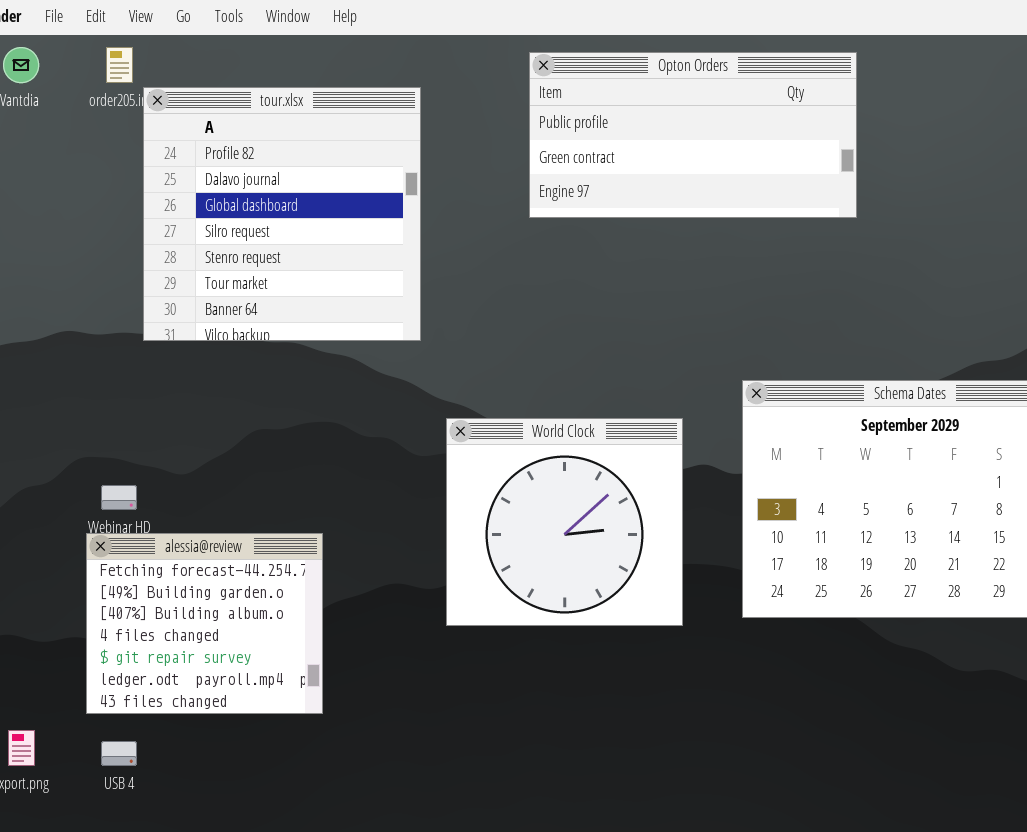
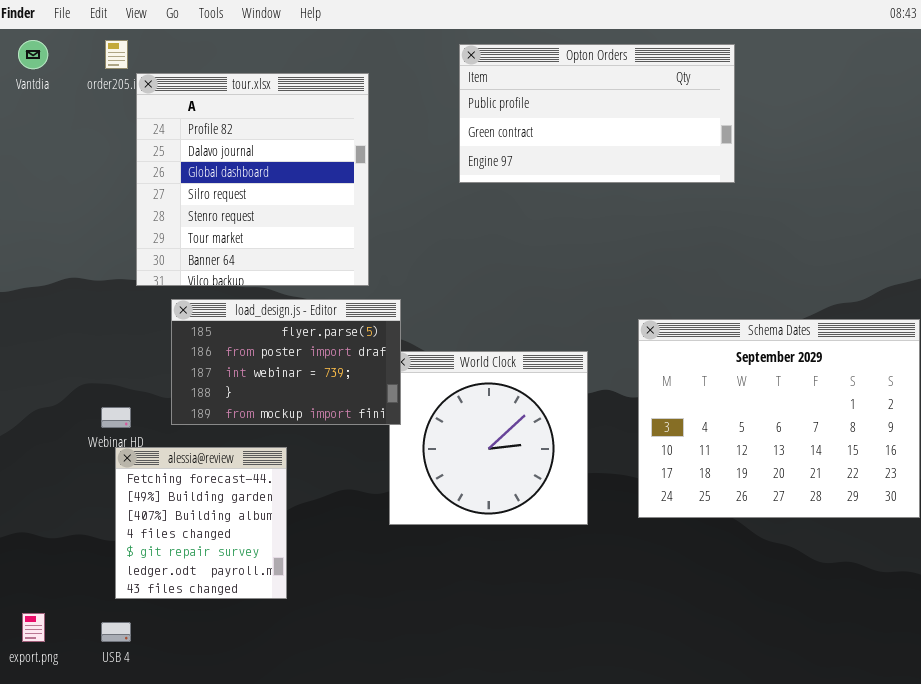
load_design.js - Editor: none -> [171,299,401,425], opened
alessia@review: [86,533,323,714] -> [115,447,287,599], resized

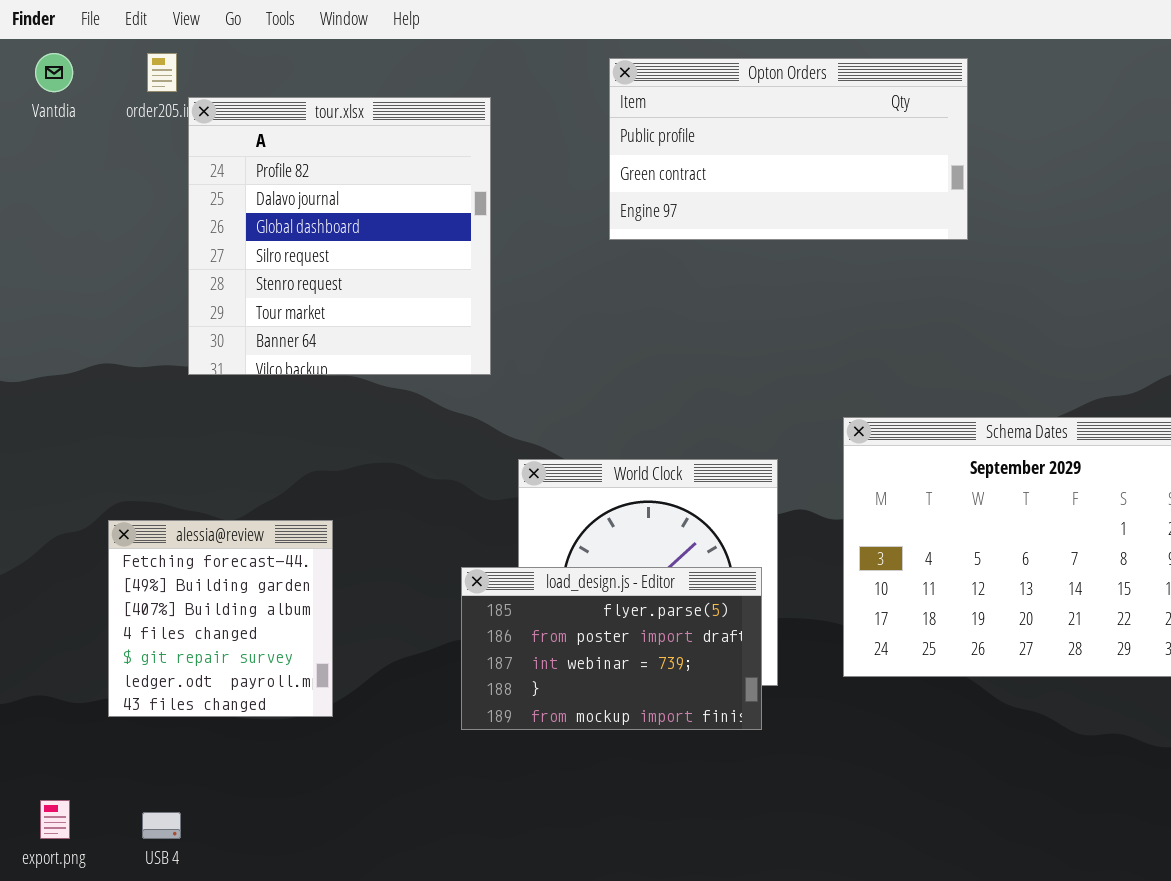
load_design.js - Editor: [171,299,401,425] -> [461,567,762,730], moved
alessia@review: [115,447,287,599] -> [108,520,333,717], moved

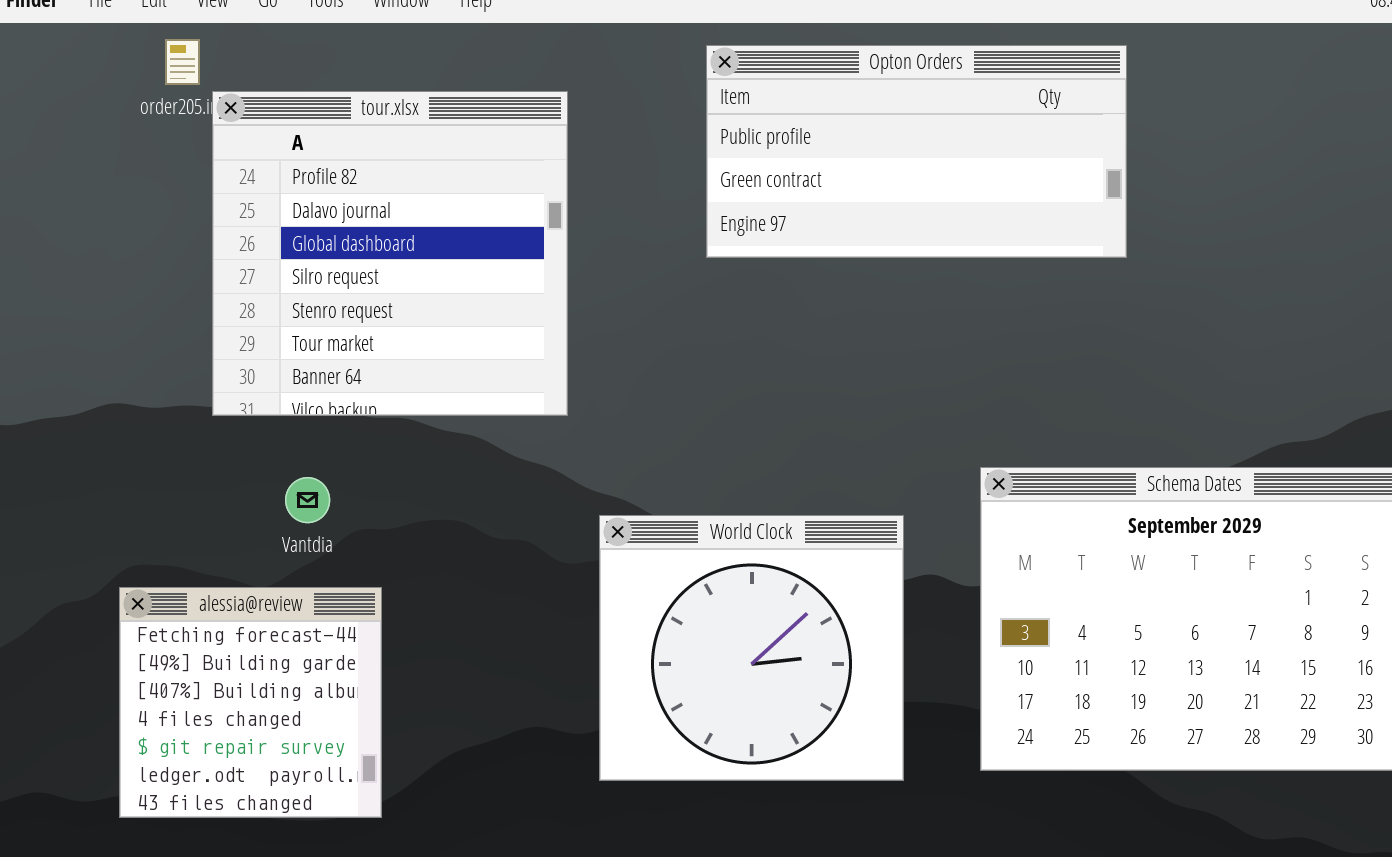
Vantdia: [35,53,73,92] -> [285,477,330,523], moved
load_design.js - Editor: [461,567,762,730] -> none, closed

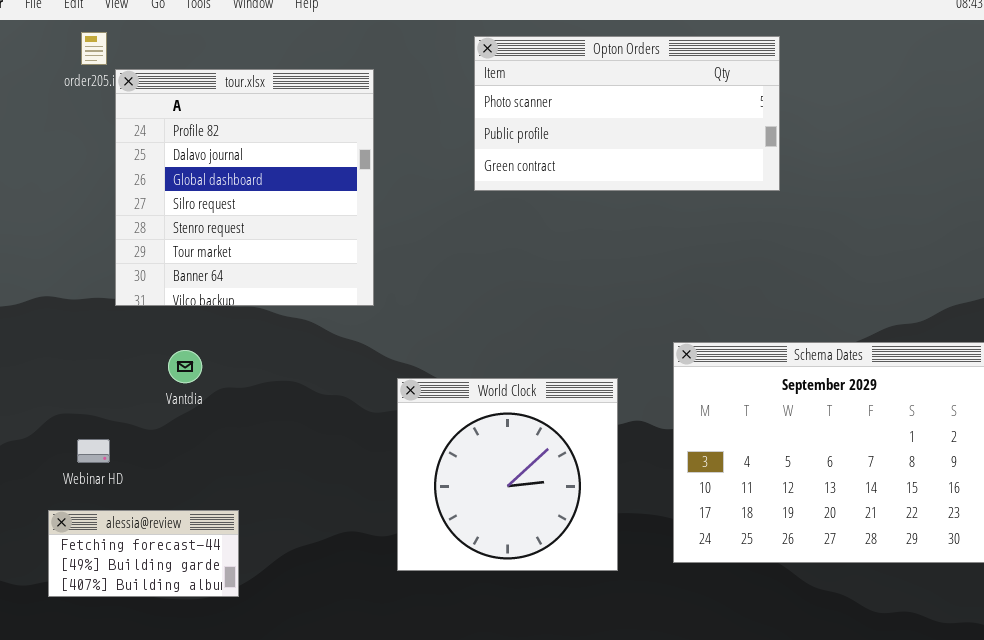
Opton Orders: [706,45,1127,258] -> [474,36,780,191], scrolled up 1 row
alessia@review: [119,587,382,818] -> [48,510,239,597], resized

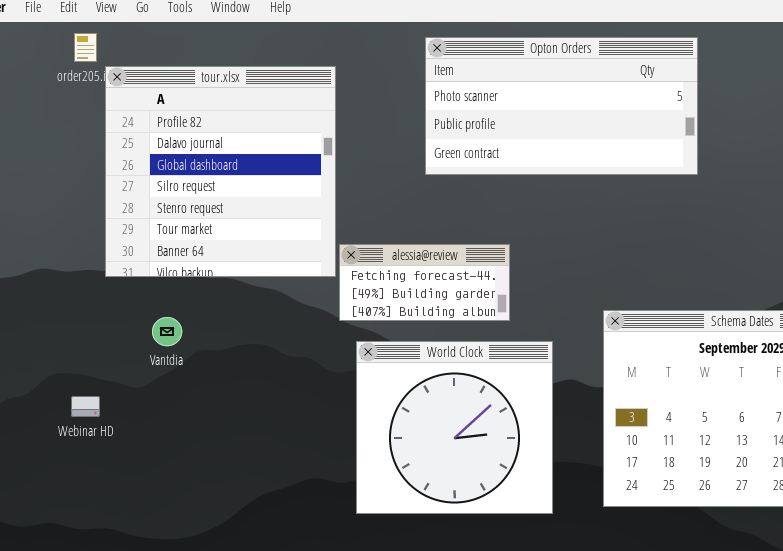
alessia@review: [48,510,239,597] -> [339,244,510,321], moved

